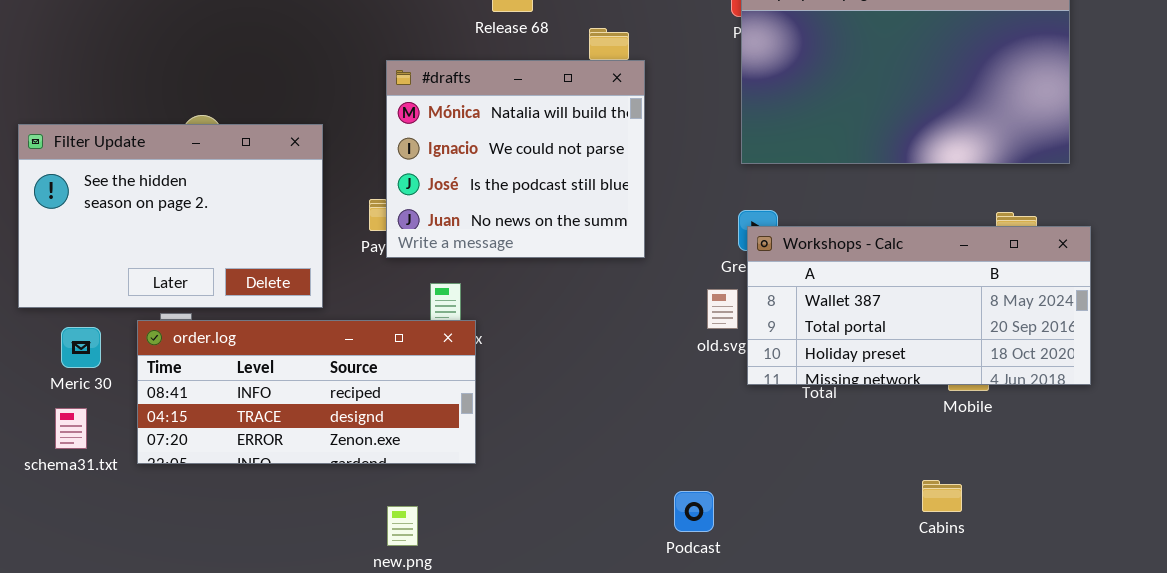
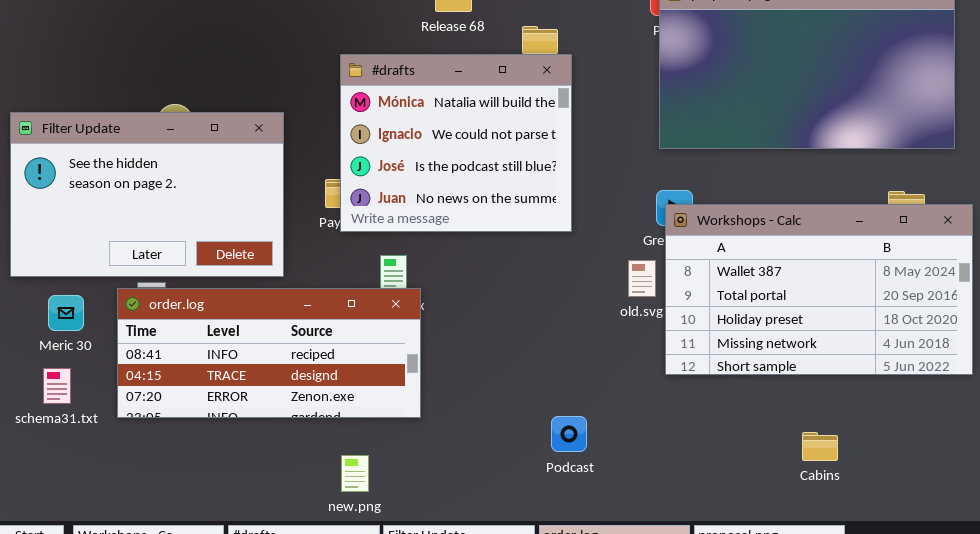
Workshops - Calc: [747,226,1091,385] -> [665,204,973,375], resized
Cabins: [922,480,962,512] -> [802,432,838,461], moved
Podcast: [674,491,714,532] -> [551,416,587,452], moved

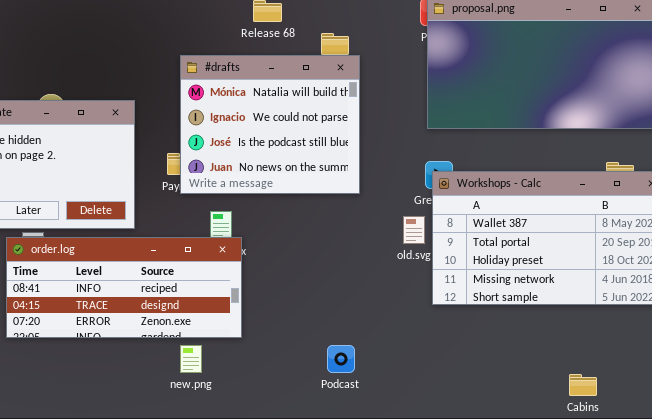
Podcast: [551,416,587,452] -> [327,345,355,373], moved
Cabins: [802,432,838,461] -> [569,374,597,396], moved
new.png: [341,455,369,492] -> [180,345,202,373], moved

